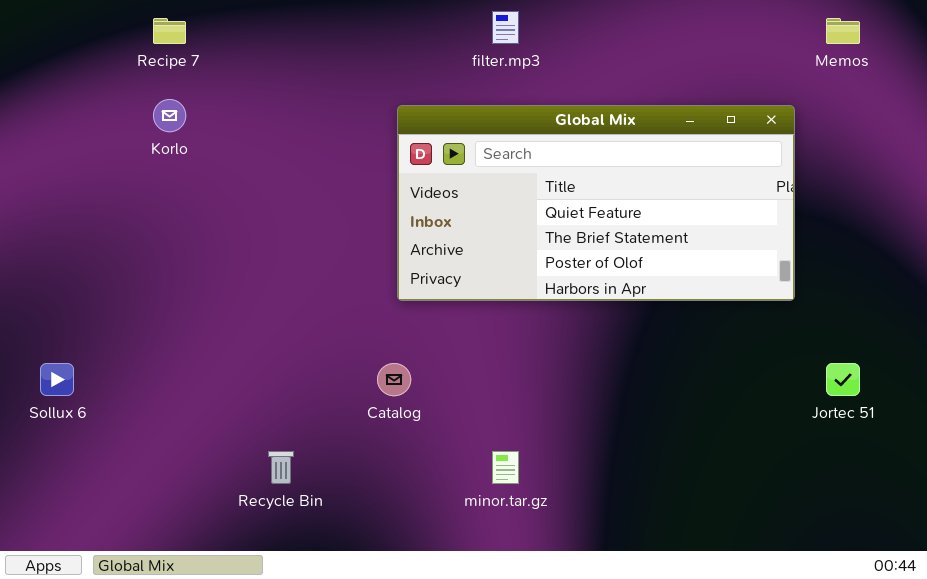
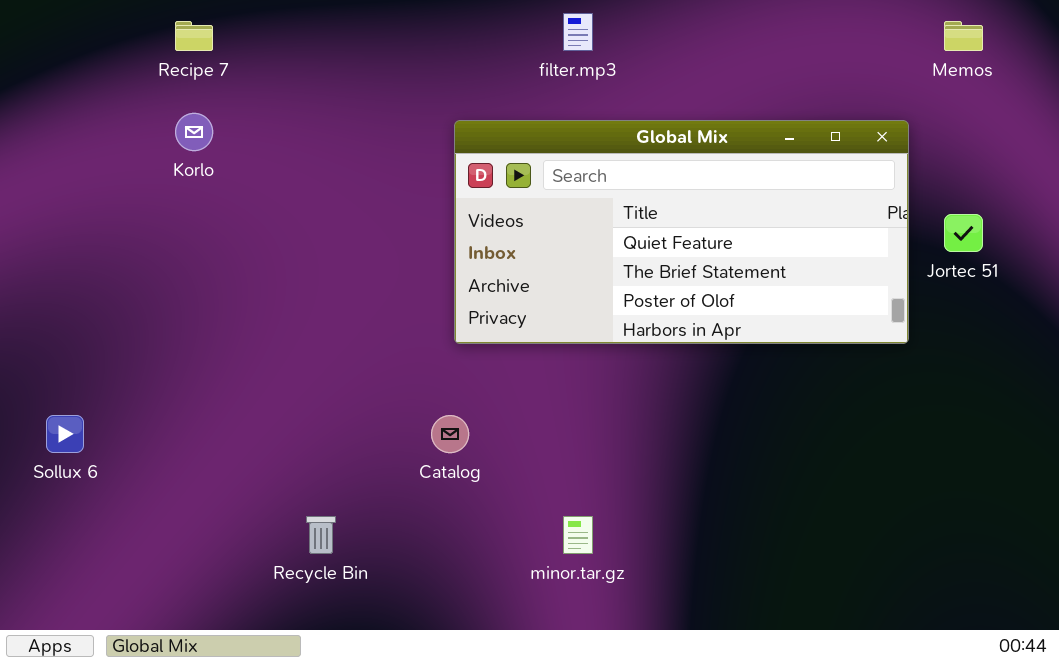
Jortec 51: [826,363,860,396] -> [944,214,983,252], moved

